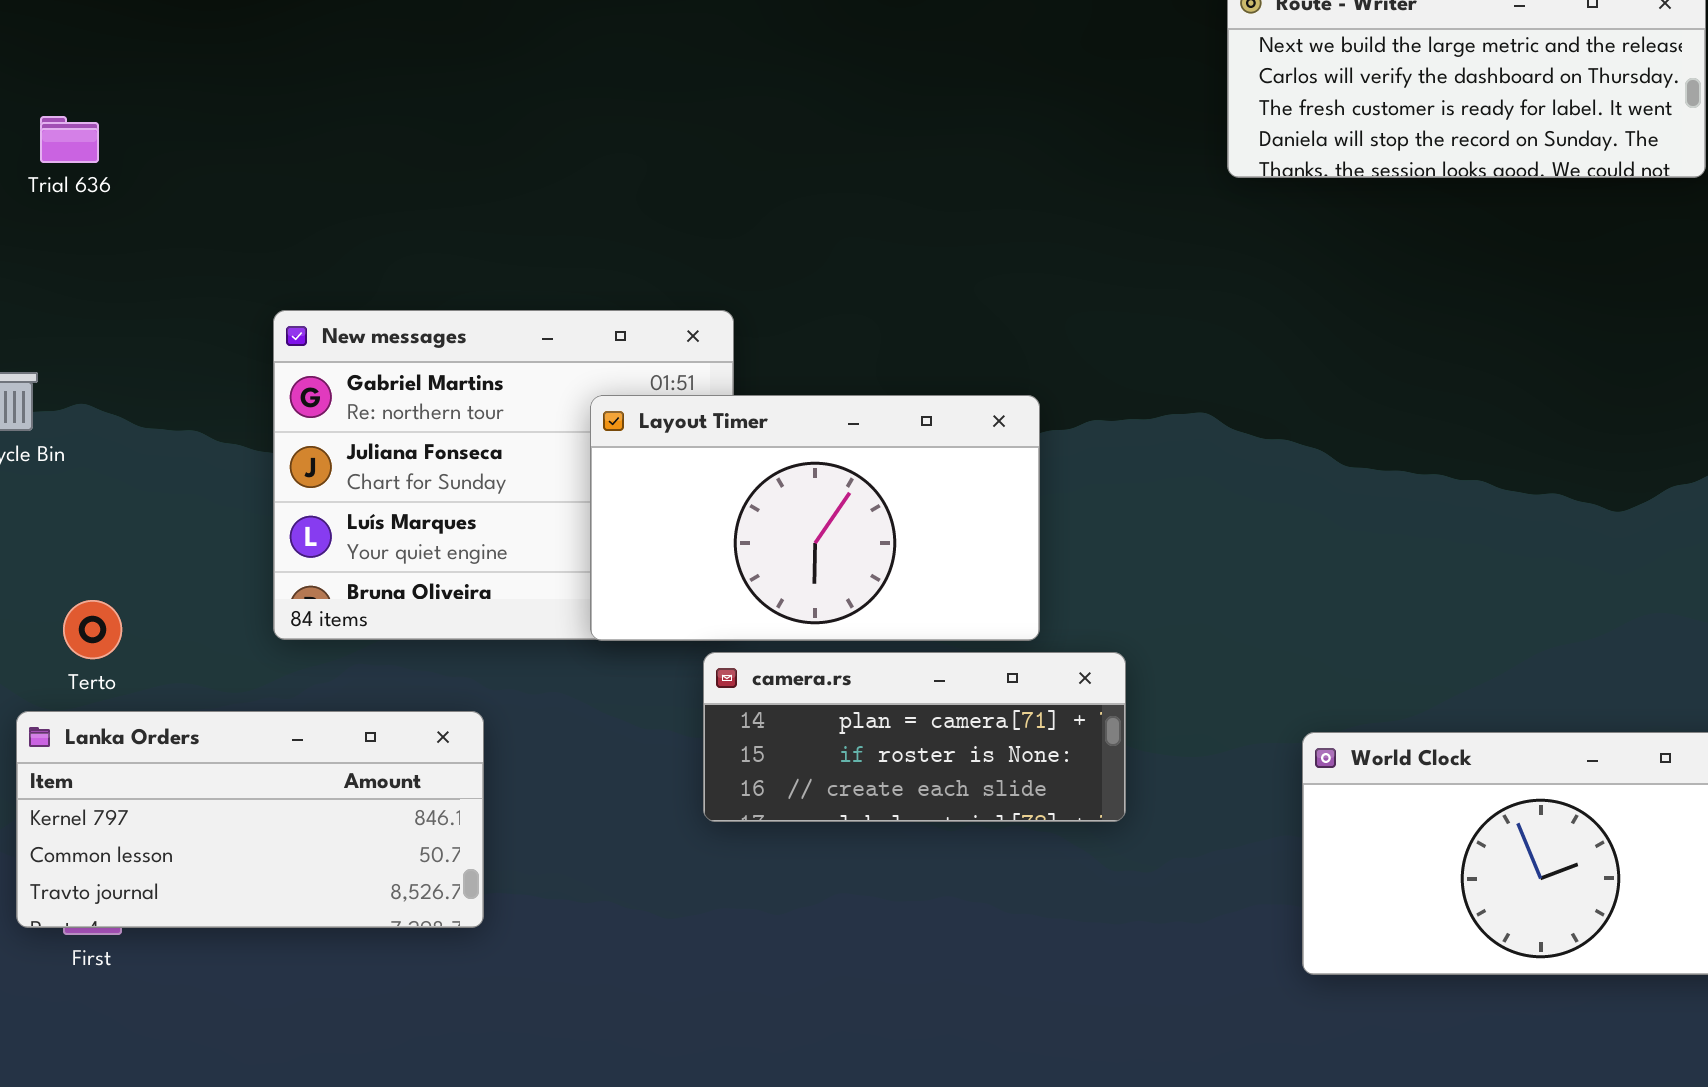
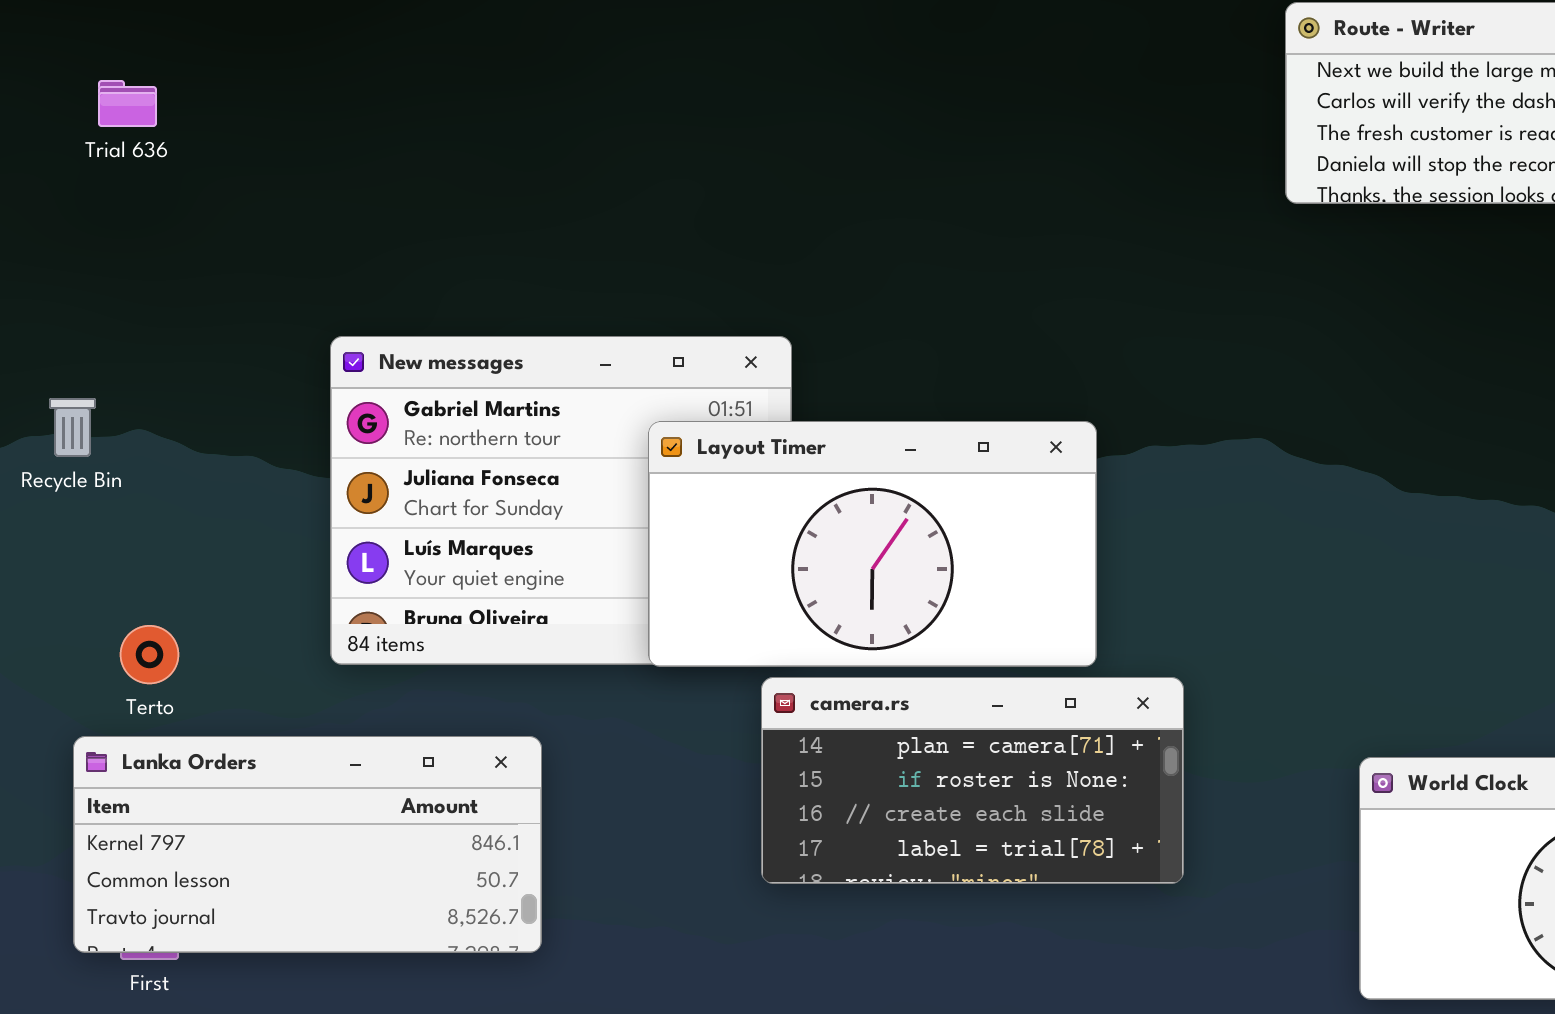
Trial 636: [40,116,99,163] -> [98,80,157,127], moved
camera.rs: [703,652,1126,822] -> [761,677,1184,884], resized

